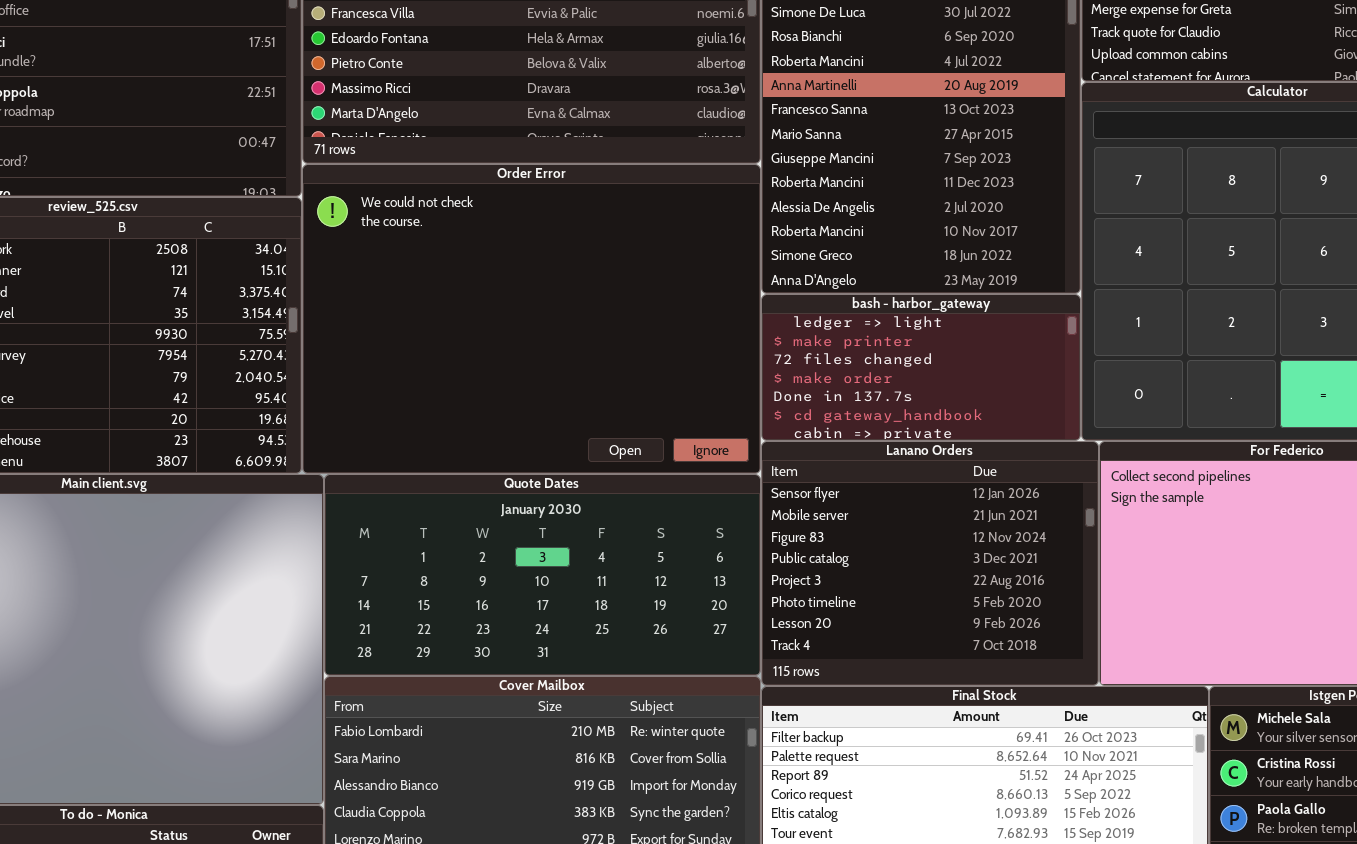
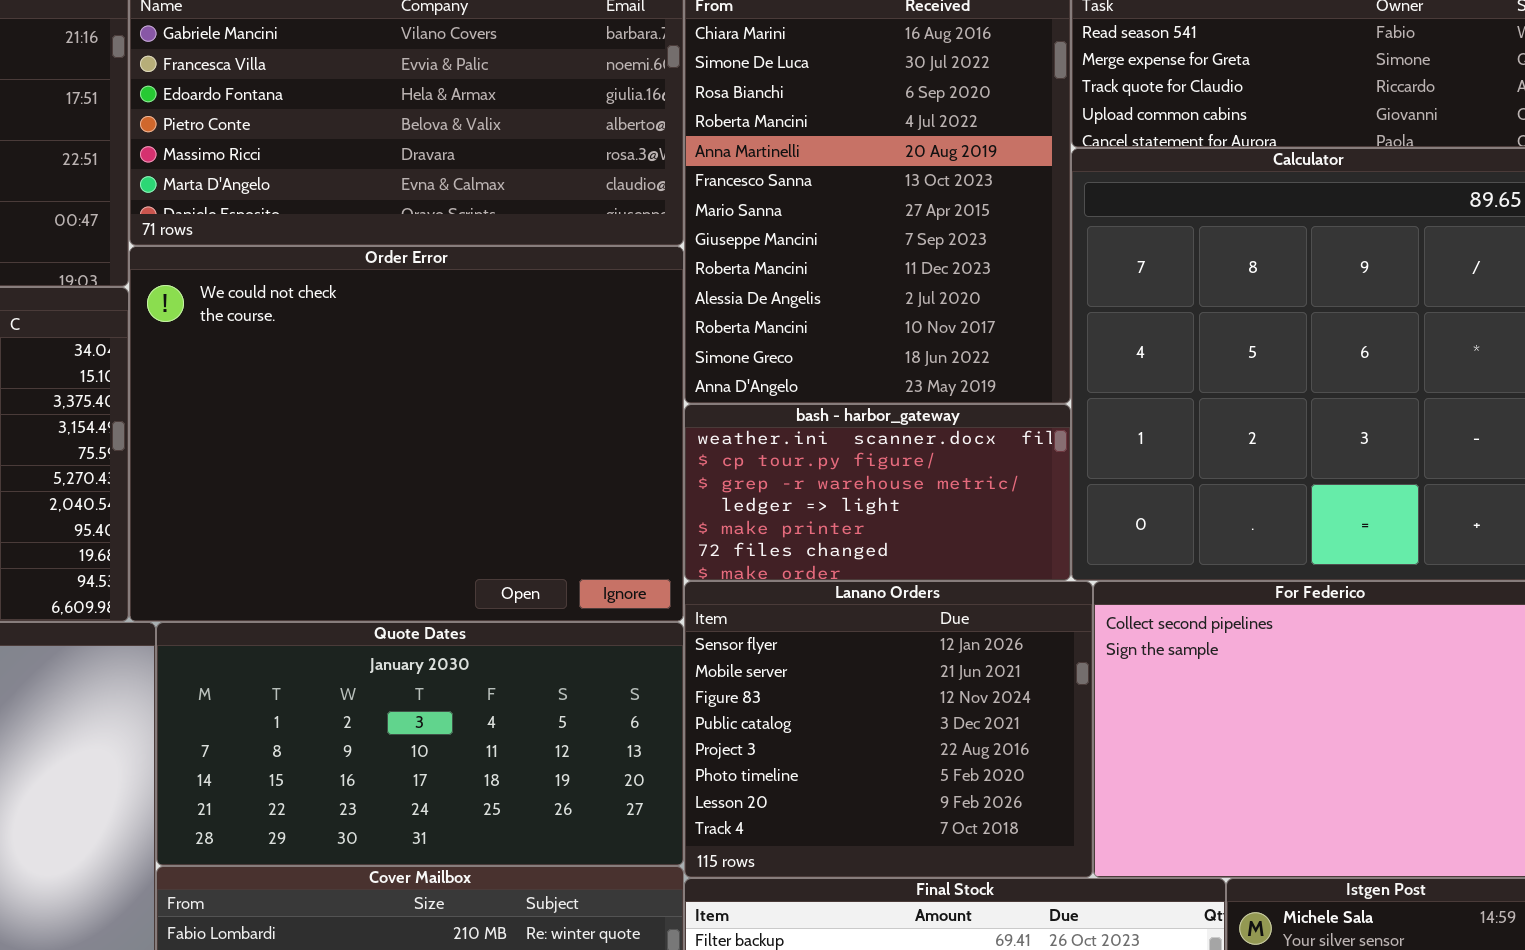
bash - harbor_gateway: [761,294,1081,441] -> [684,404,1071,581], scrolled up 3 rows

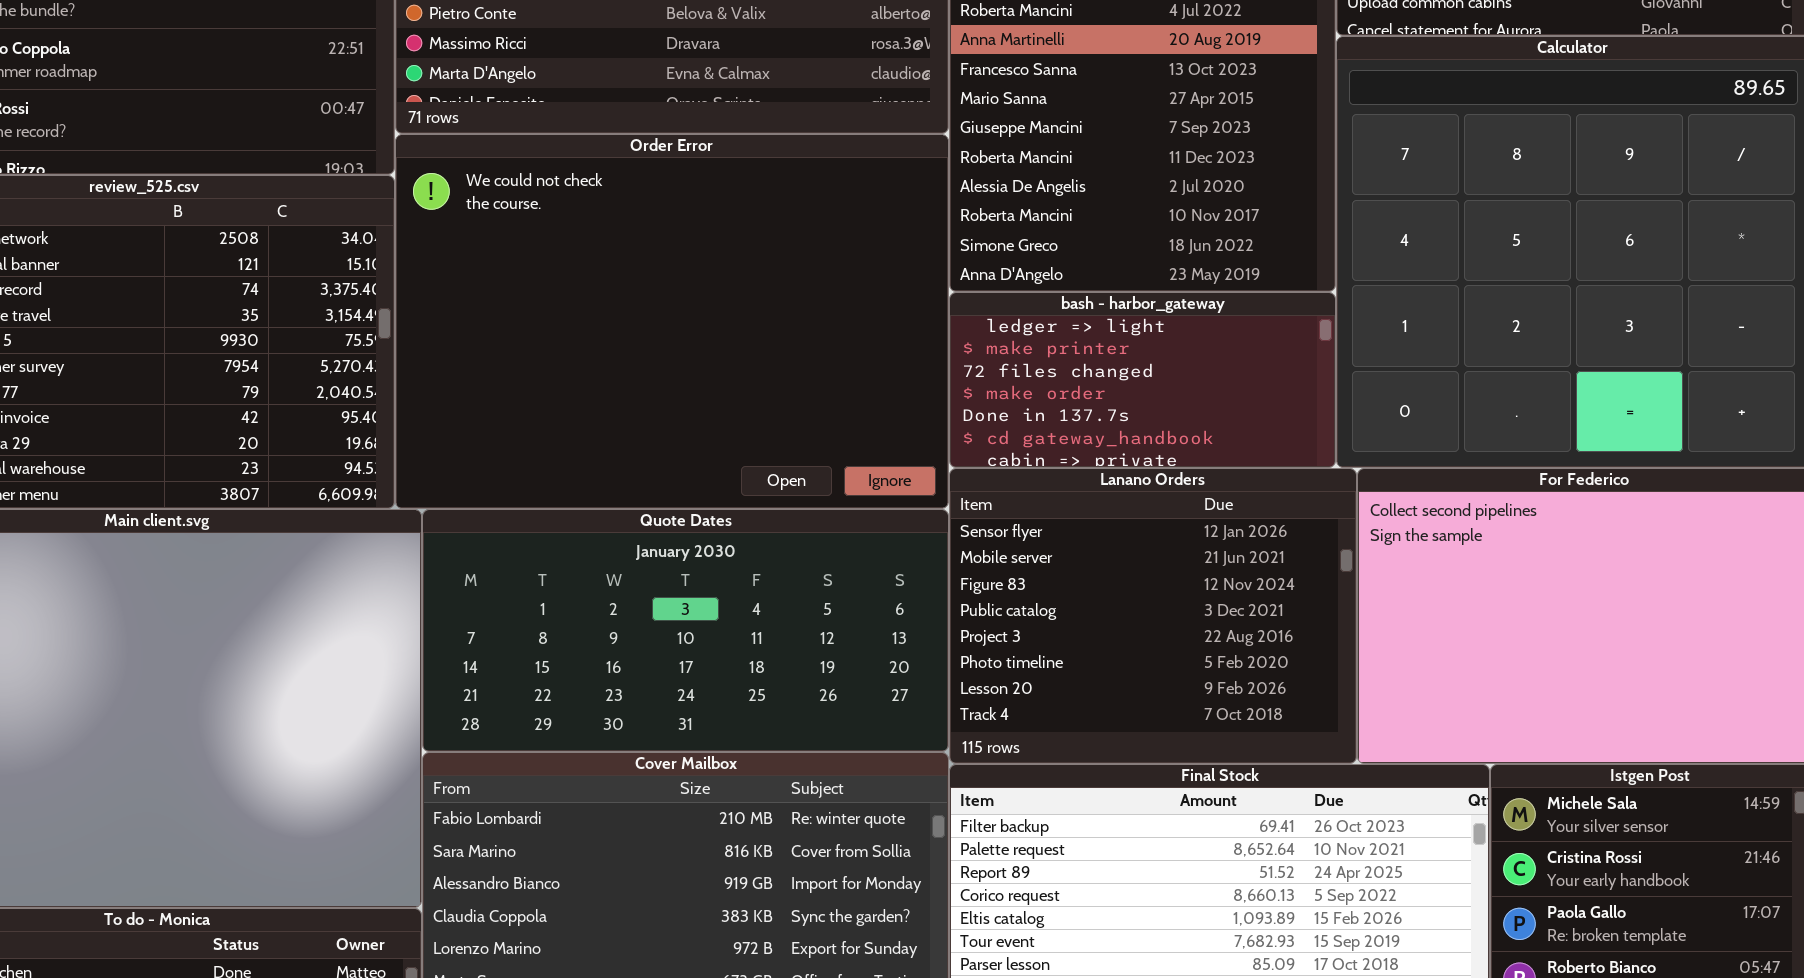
bash - harbor_gateway: [684,404,1071,581] -> [949,292,1336,468], scrolled down 3 rows

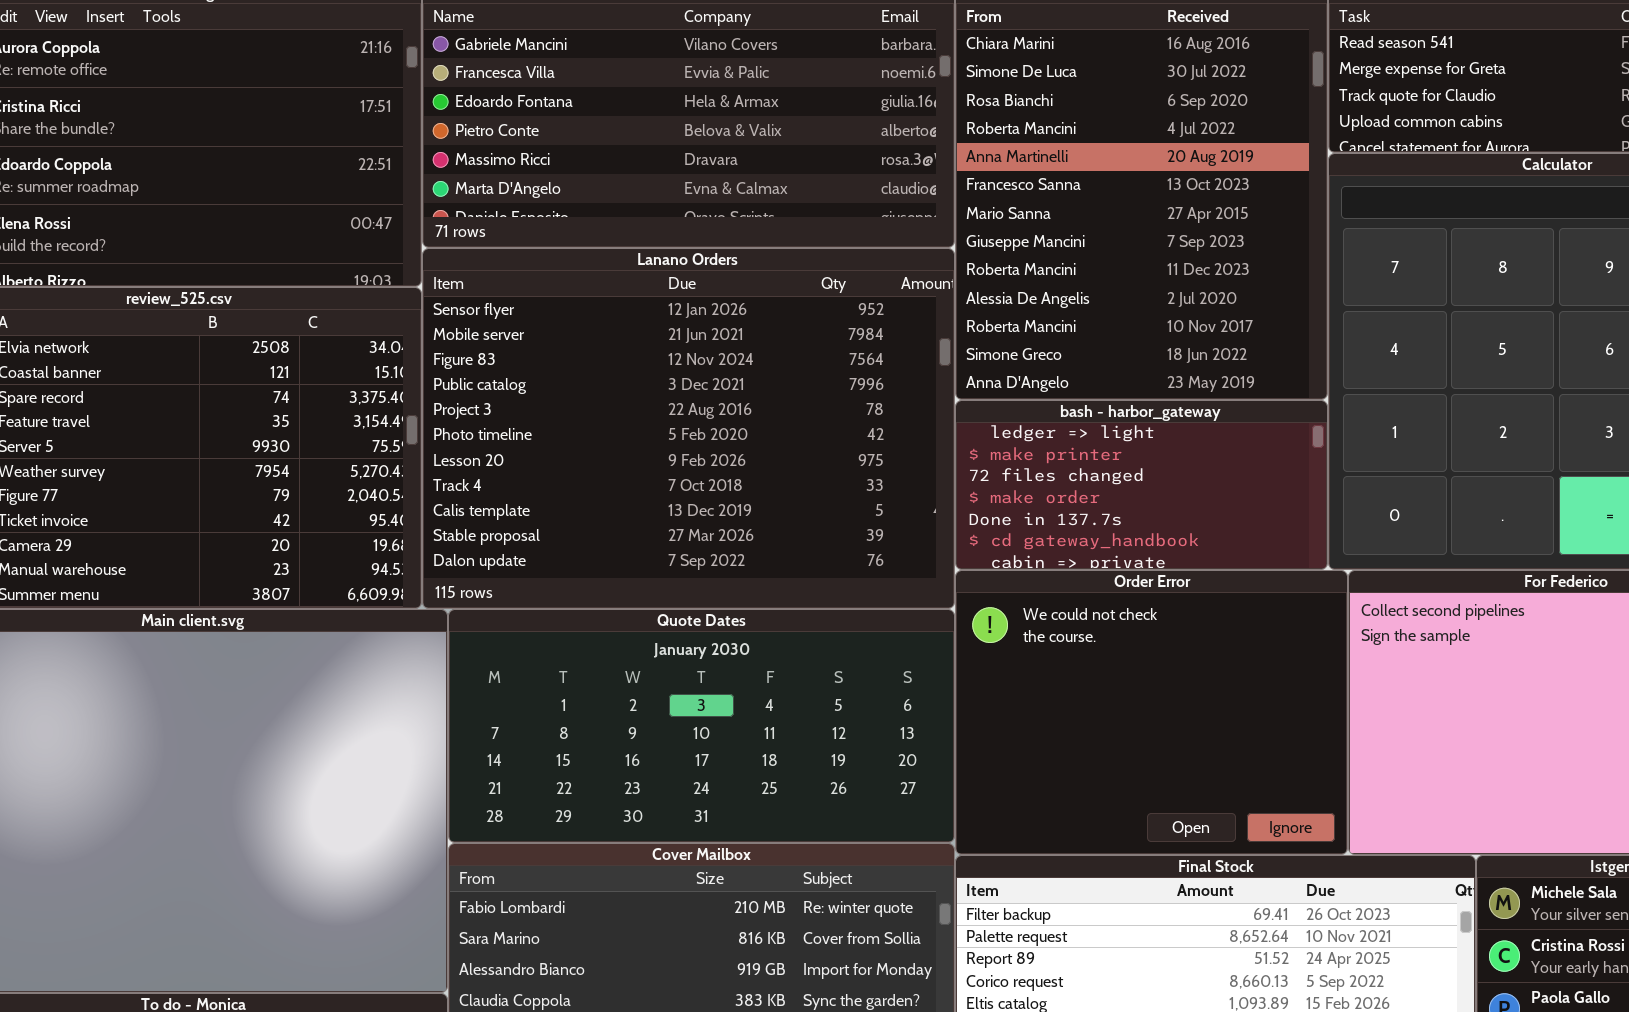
Order Error: [395,134,949,509] -> [955,570,1348,855], moved, resized
Lanano Orders: [949,468,1357,764] -> [422,248,955,609], moved, resized

